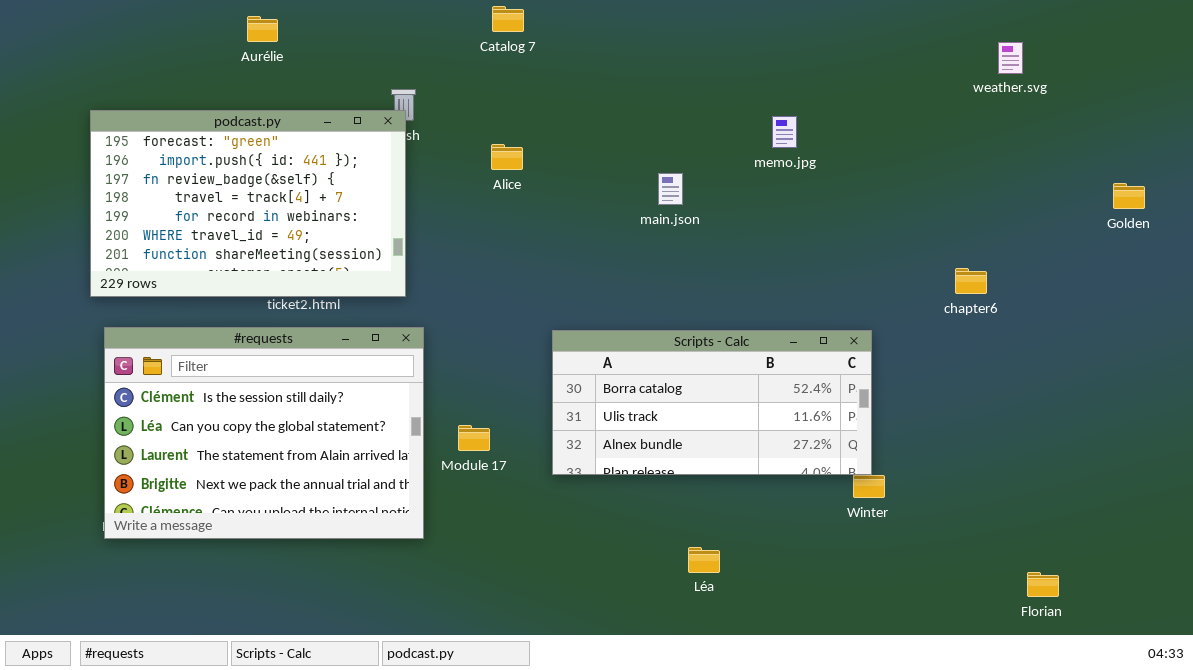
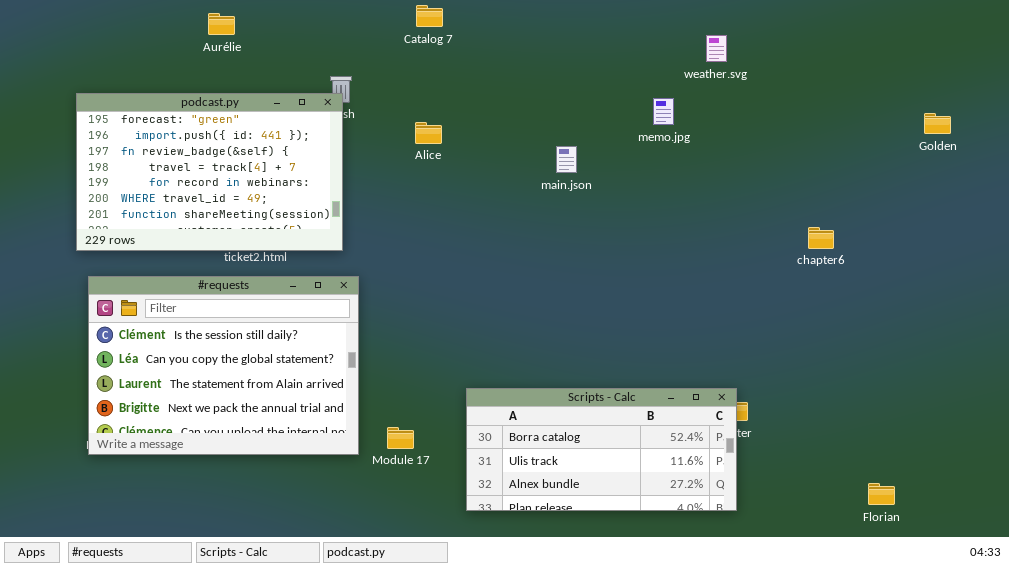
weather.svg: [998,42,1023,74] -> [706,35,727,62], moved
Golden: [1113,183,1145,209] -> [924,113,951,134], moved
Scripts - Calc: [552,330,872,475] -> [466,388,737,511], moved
Module 17: [458,425,490,451] -> [387,427,414,449], moved

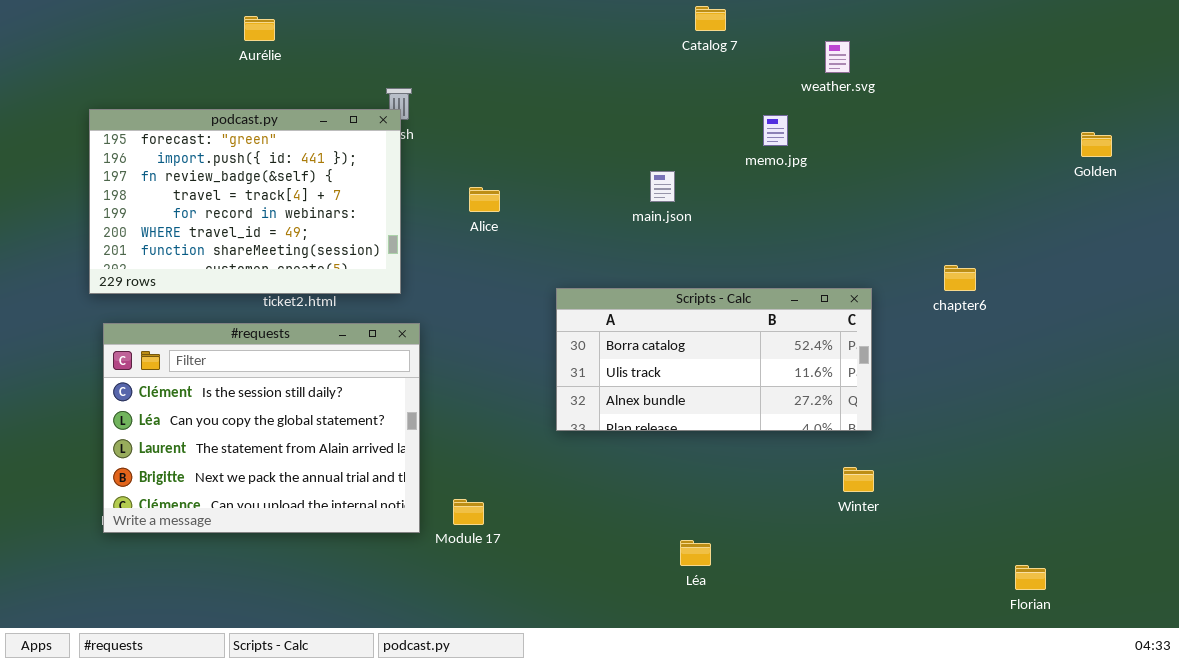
Catalog 7: [416,5,443,27] -> [695,6,726,31], moved
Alice: [415,122,442,144] -> [469,187,500,212], moved
Scripts - Calc: [466,388,737,511] -> [556,288,872,431], moved

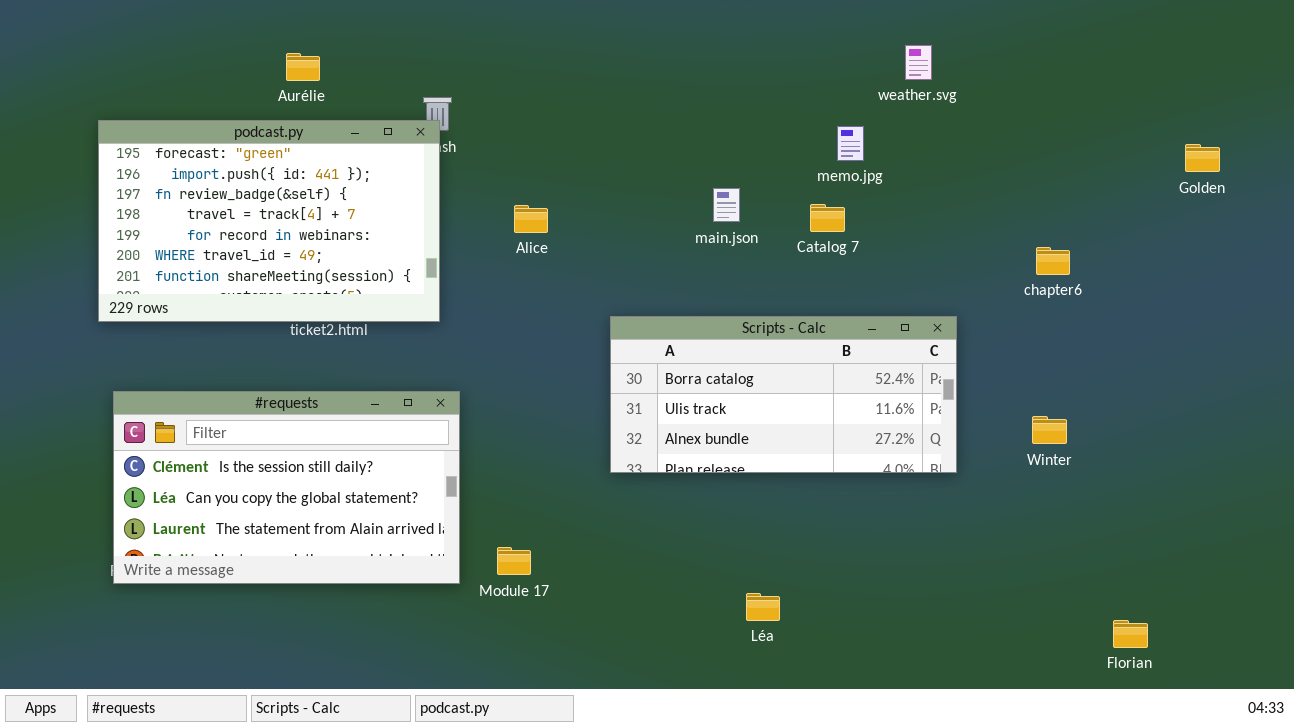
Catalog 7: [695,6,726,31] -> [810,204,845,232], moved
Aurélie: [244,16,275,41] -> [286,53,320,81], moved
chapter6: [944,265,976,291] -> [1036,247,1070,275], moved
#requests: [103,323,420,533] -> [113,391,460,584], resized
Winter: [843,467,874,492] -> [1032,416,1067,444], moved

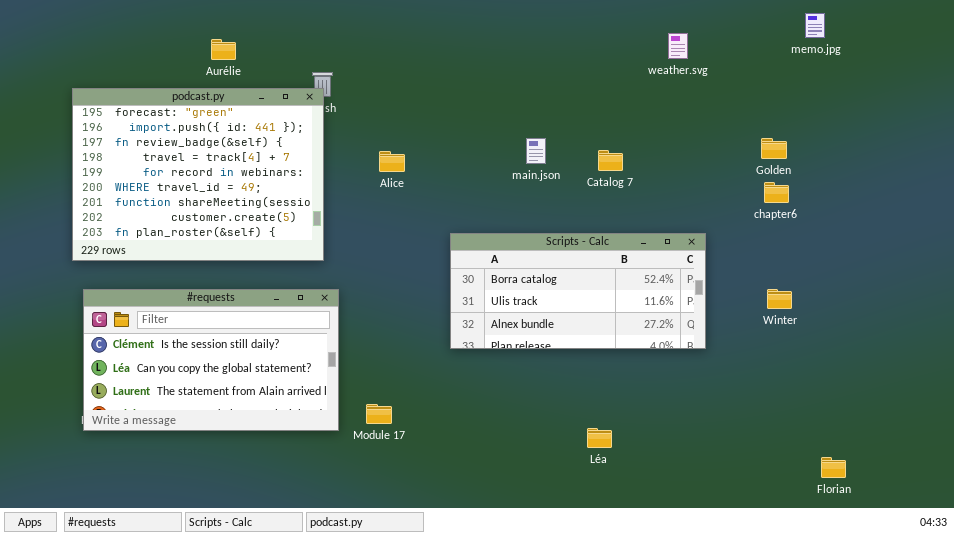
podcast.py: [98,120,440,322] -> [72,88,324,261], resized
memo.jpg: [837,126,864,161] -> [805,13,825,38], moved
Golden: [1185,144,1220,172] -> [761,138,787,159], moved
Winter: [1032,416,1067,444] -> [767,289,792,309], moved
Léa: [746,593,780,621] -> [587,428,612,448], moved

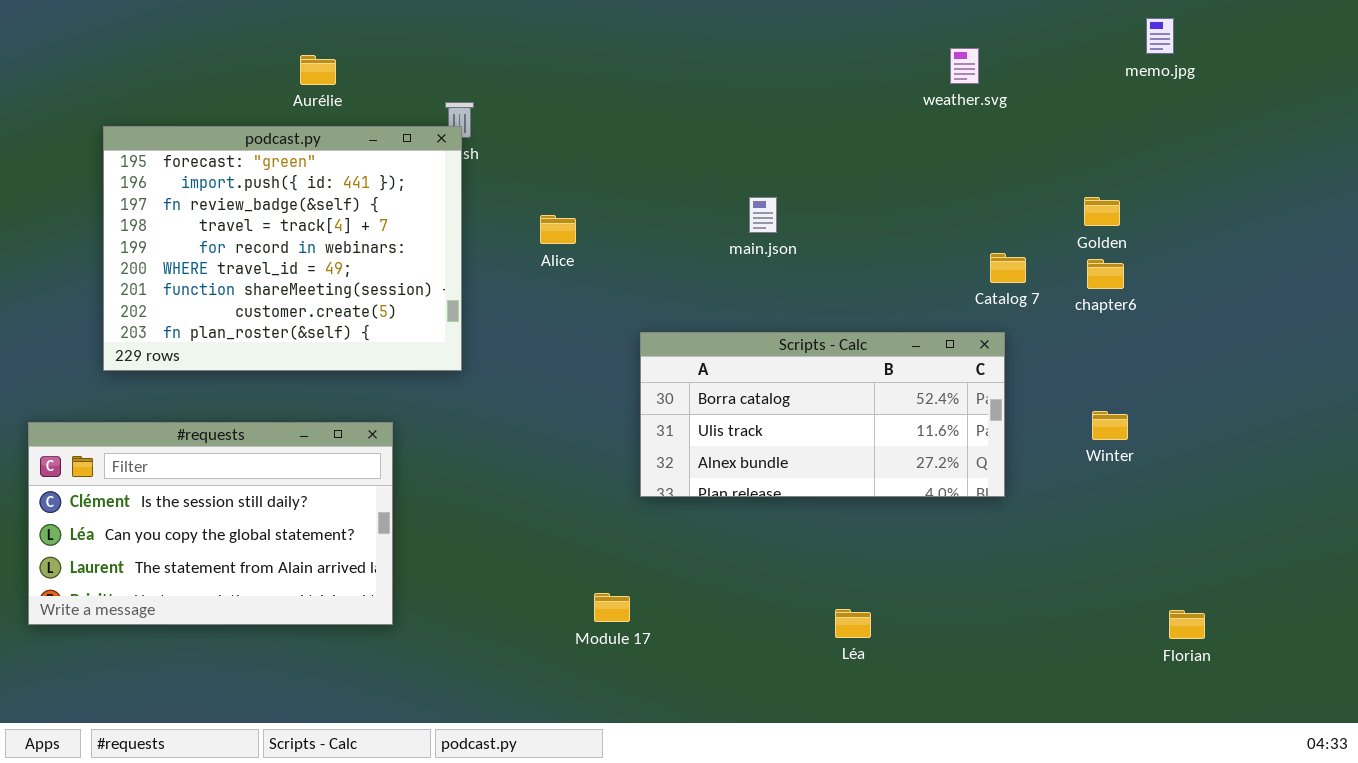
Catalog 7: [598,150,623,171] -> [990,253,1026,283], moved
#requests: [83,289,339,431] -> [28,422,393,625], moved
Module 17: [366,404,392,424] -> [594,593,630,622], moved
Florian: [821,457,846,478] -> [1169,610,1205,639], moved

